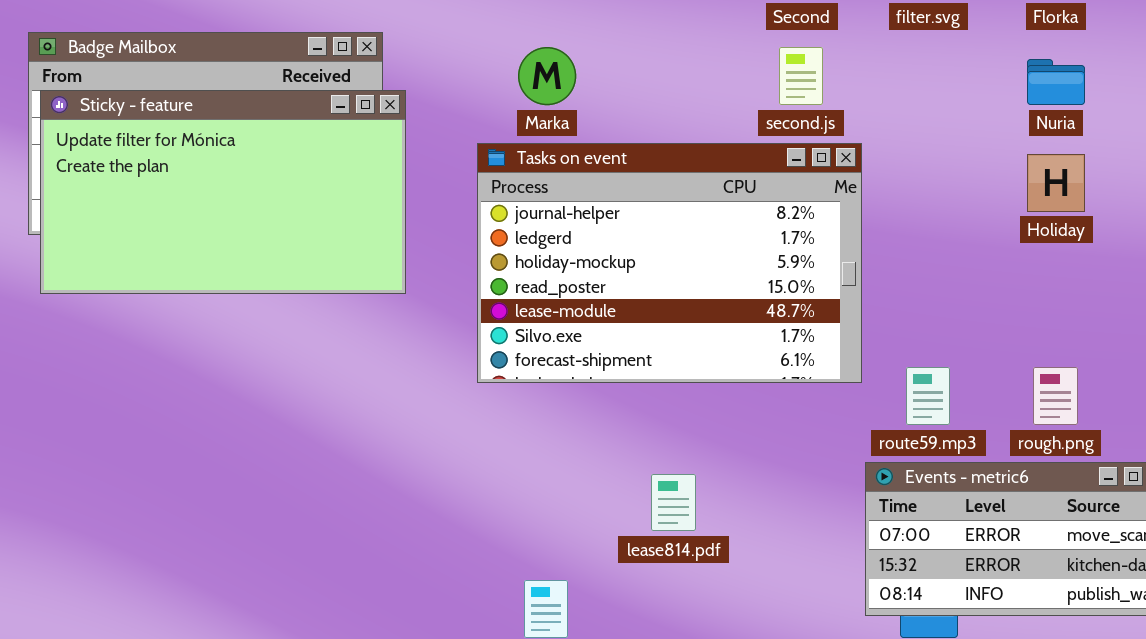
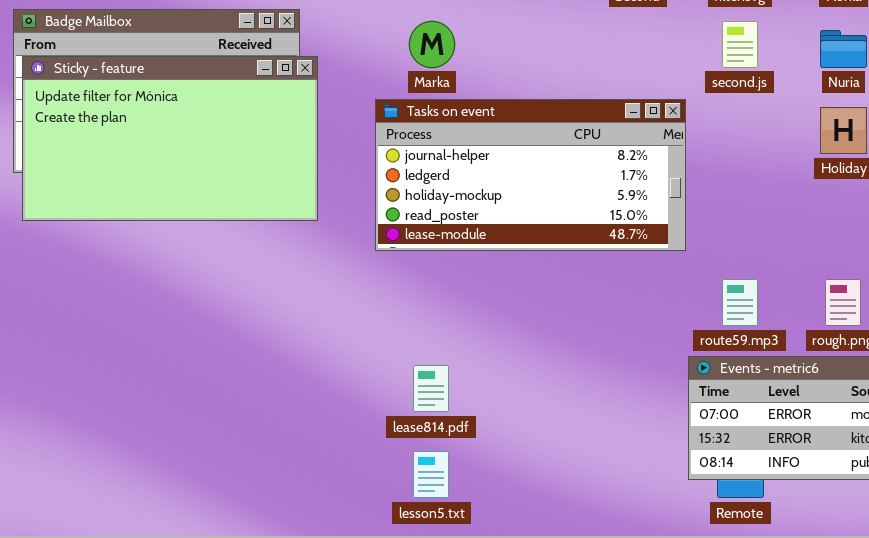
second.js: [779,47,823,105] -> [722,21,758,68], moved
Tasks on event: [477,143,862,383] -> [375,99,686,251], resized
lease814.pdf: [651,474,696,531] -> [413,365,449,412], moved

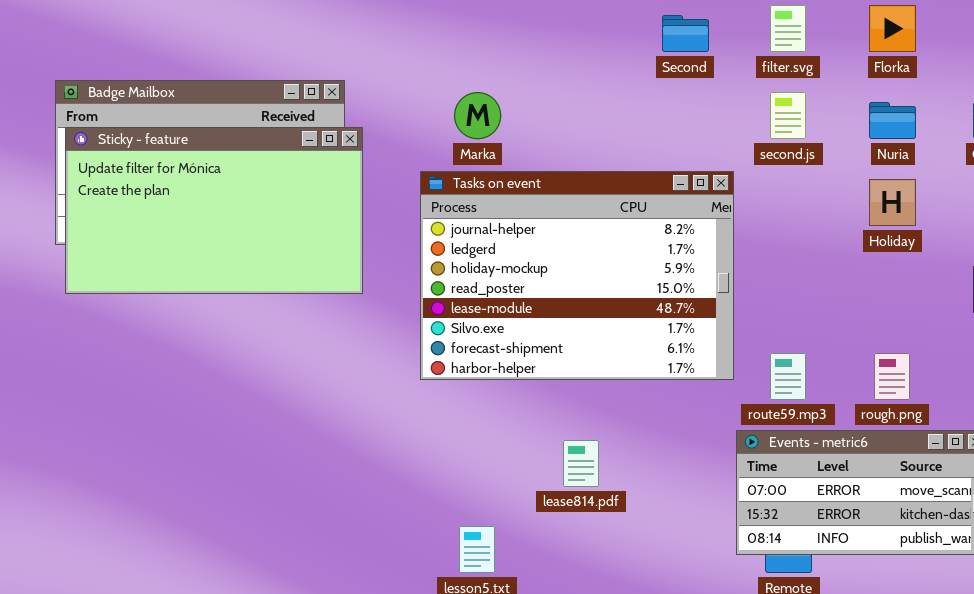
Tasks on event: [375,99,686,251] -> [420,171,734,380], resized
lease814.pdf: [413,365,449,412] -> [563,440,599,487], moved

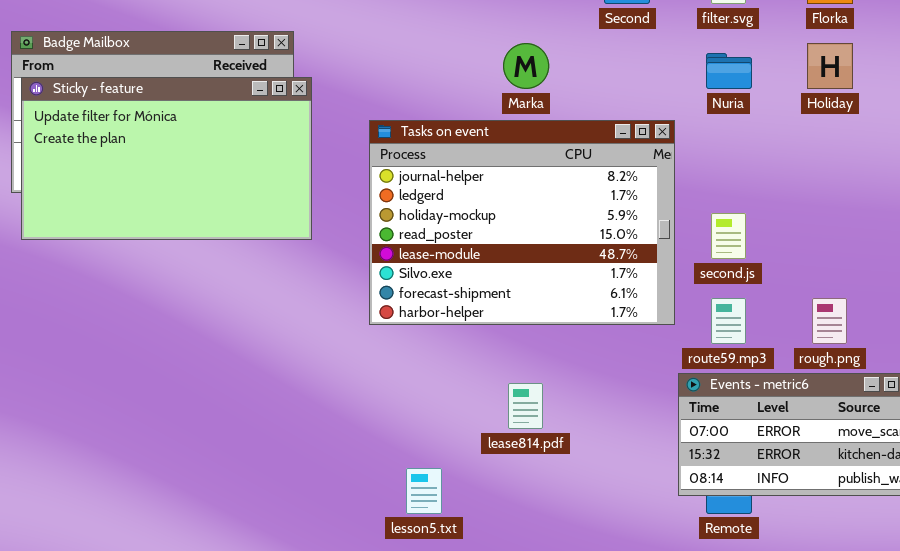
Marka: [454,92,501,139] -> [503,43,549,89], moved
second.js: [770,92,806,139] -> [711,213,746,259], moved
Nuria: [869,102,916,139] -> [706,53,752,89], moved
Holiday: [869,179,916,226] -> [807,43,853,89], moved

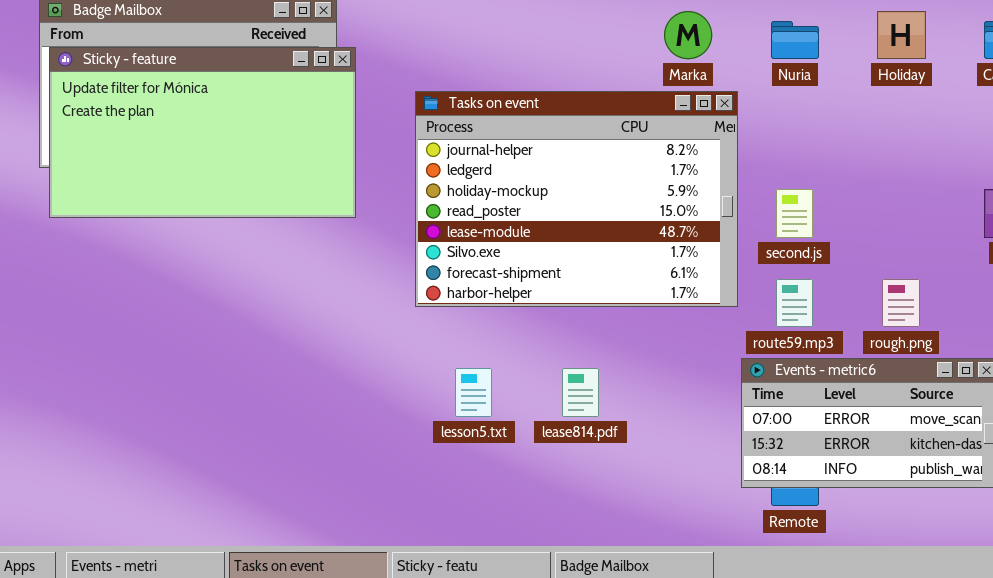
Marka: [503,43,549,89] -> [664,11,712,59], moved
lesson5.txt: [406,468,442,514] -> [455,368,492,417], moved

